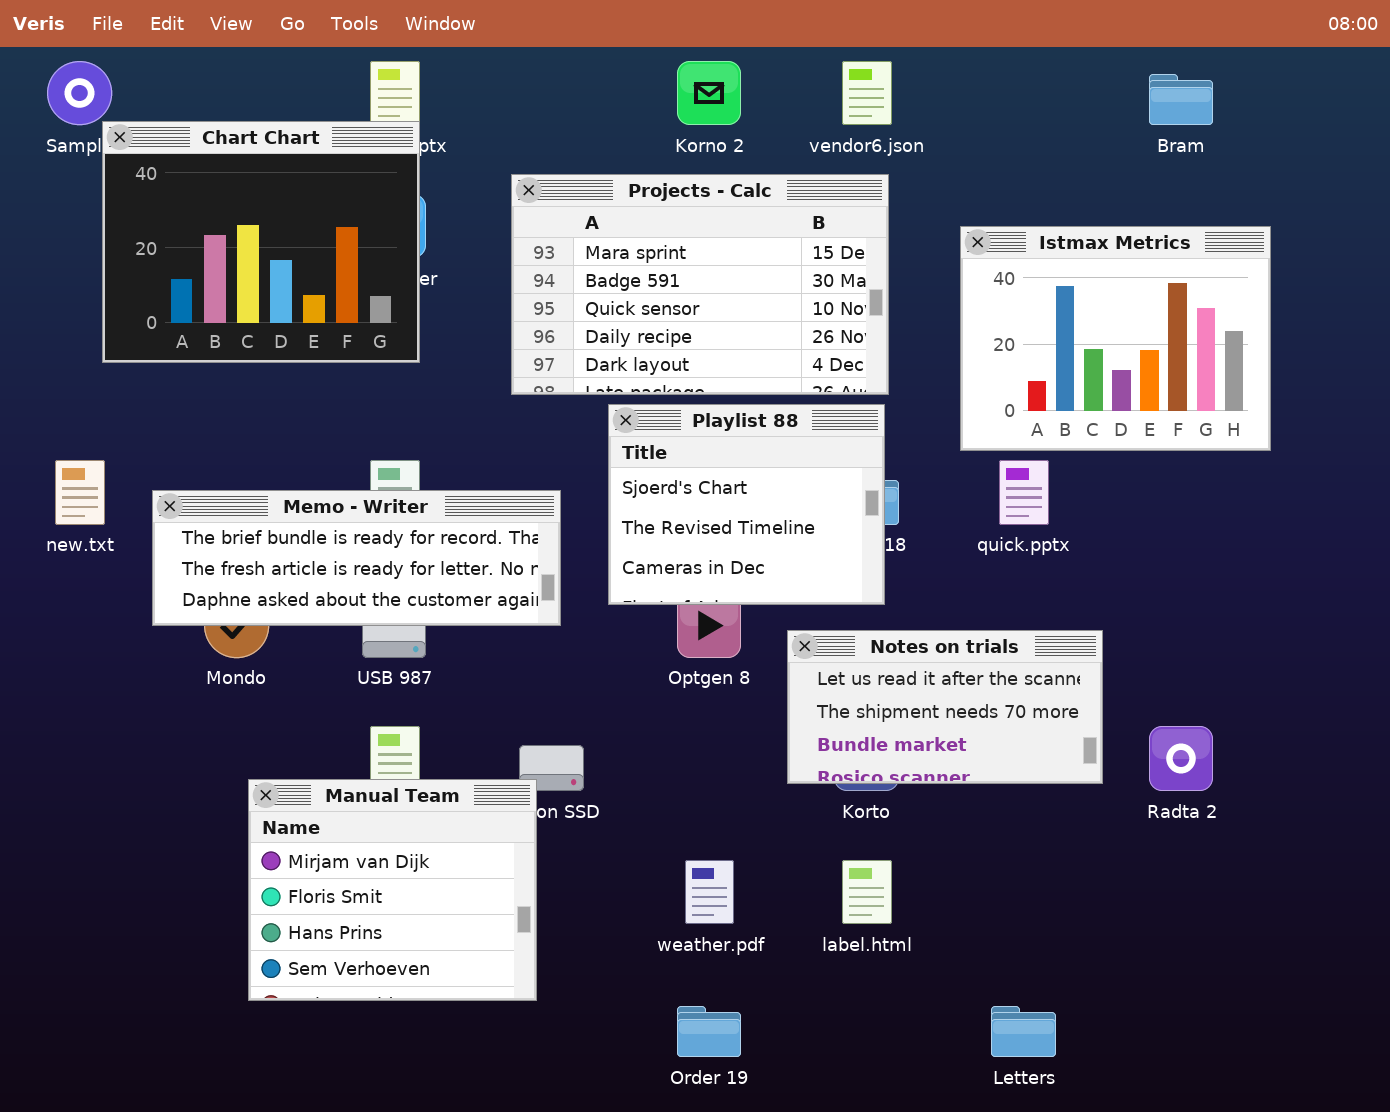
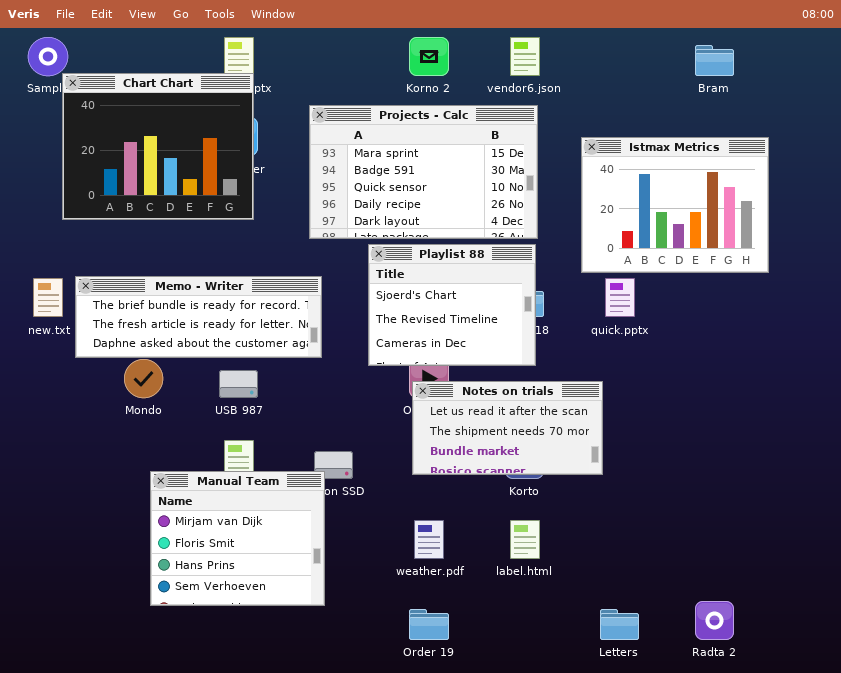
Memo - Writer: [152,490,561,626] -> [75,276,322,358], moved
Notes on trials: [787,630,1103,784] -> [412,381,603,475], moved
Radta 2: [1149,726,1213,791] -> [695,601,734,640], moved

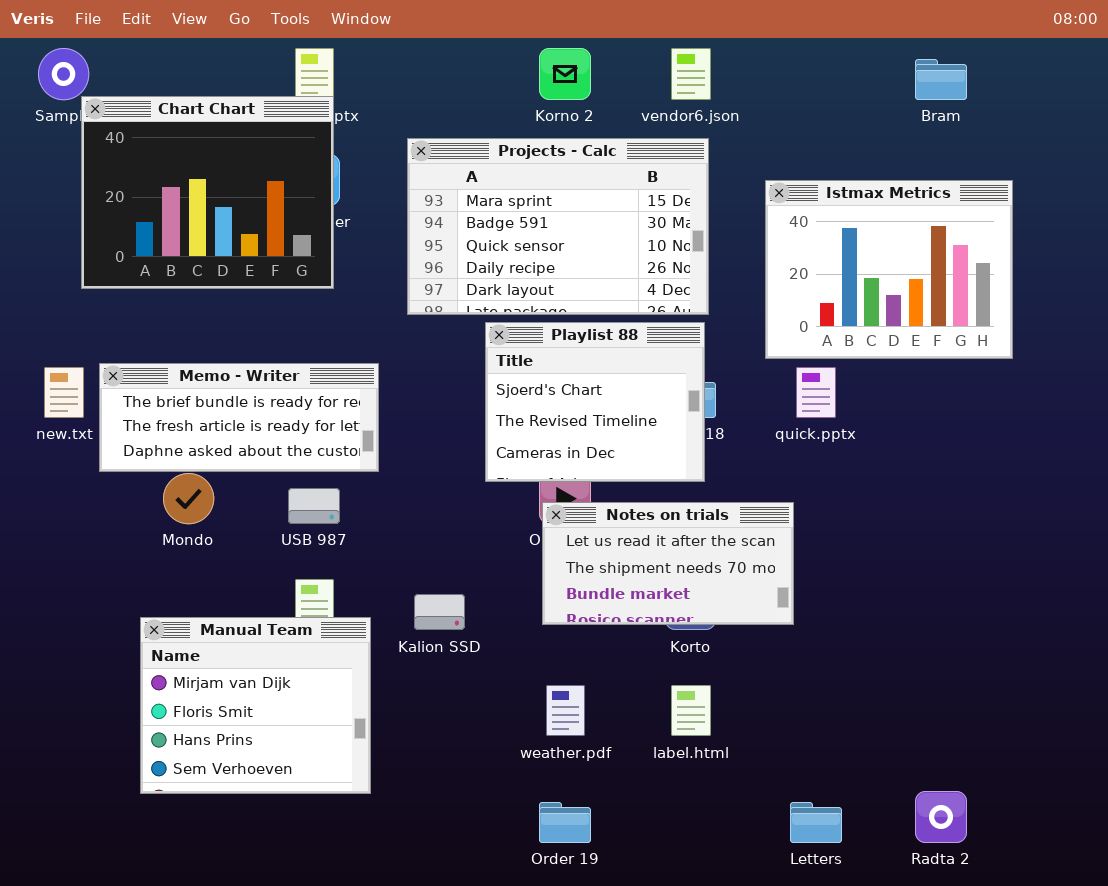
Memo - Writer: [75,276,322,358] -> [99,363,379,472], resized
Manual Team: [150,471,325,606] -> [140,617,371,794], moved

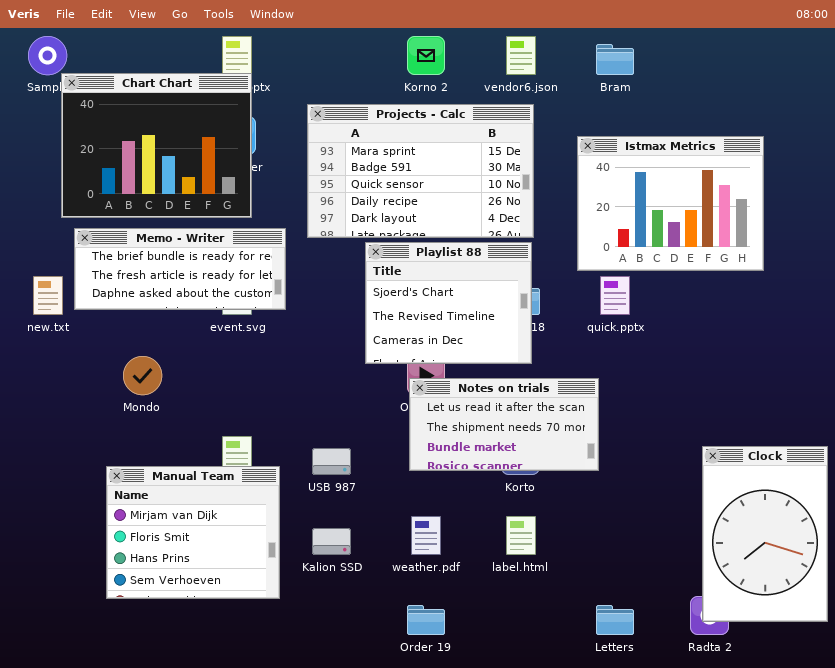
Bram: [915,59,967,100] -> [596,44,634,75], moved
Memo - Writer: [99,363,379,472] -> [74,228,286,310], moved
USB 987: [288,488,340,524] -> [312,448,351,475], moved
Clock: none -> [702,446,828,622], opened
Kalion SSD: [414,594,465,630] -> [312,528,351,555], moved

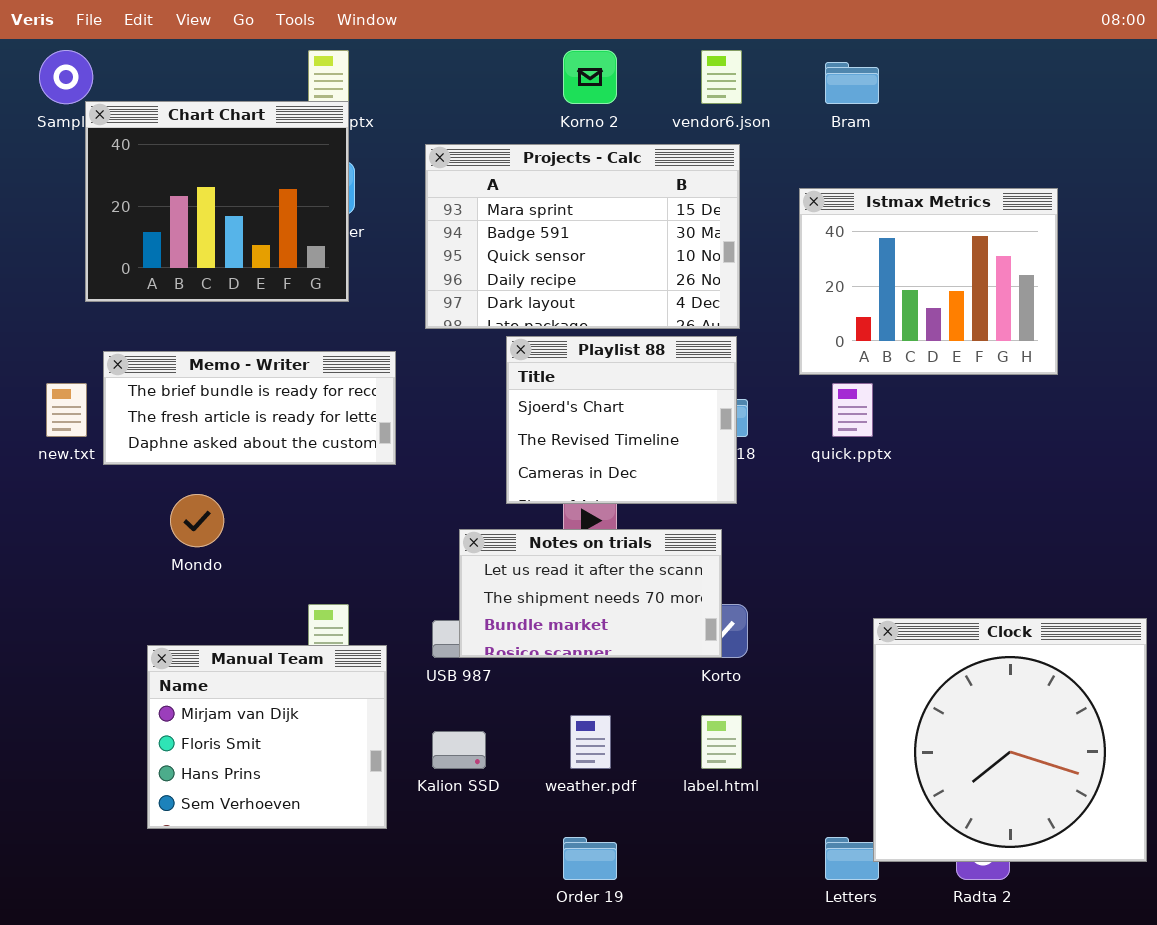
Memo - Writer: [74,228,286,310] -> [103,351,396,465], moved
Notes on trials: [409,378,599,471] -> [459,529,722,658], moved
Clock: [702,446,828,622] -> [873,618,1147,862], resized

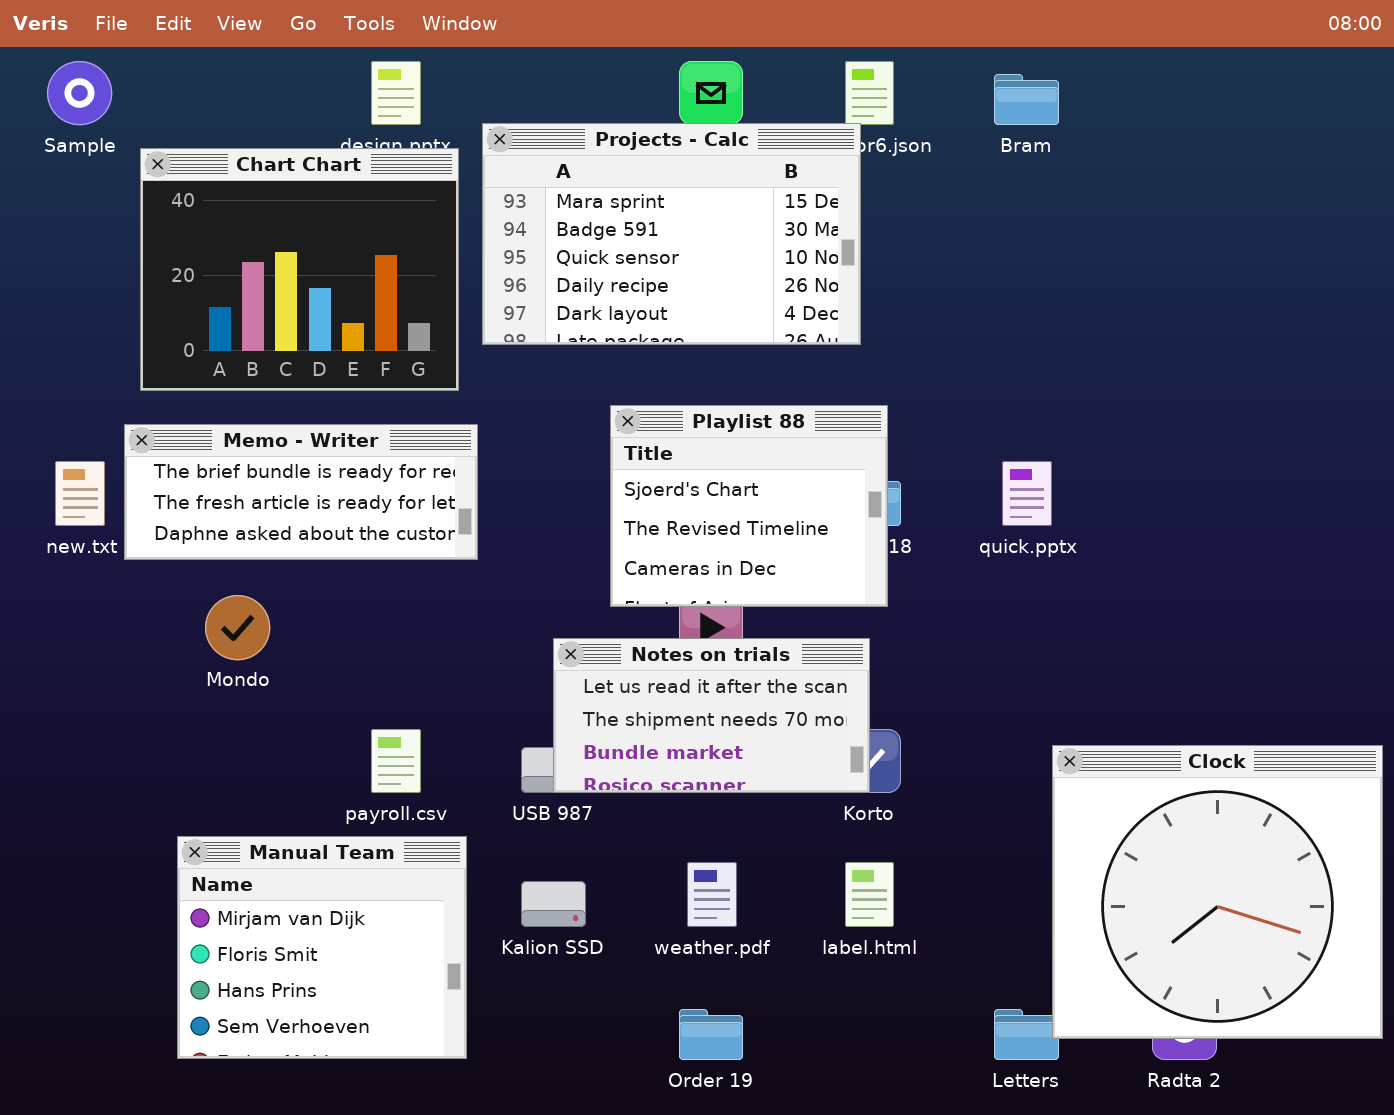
Chart Chart: [85,101,349,302] -> [140,148,459,391], moved
Projects - Calc: [425,144,740,329] -> [482,123,861,345], moved
Istmax Metrics: [799,188,1058,375] -> none, closed
Manual Team: [147,645,387,829] -> [177,836,467,1059], moved

